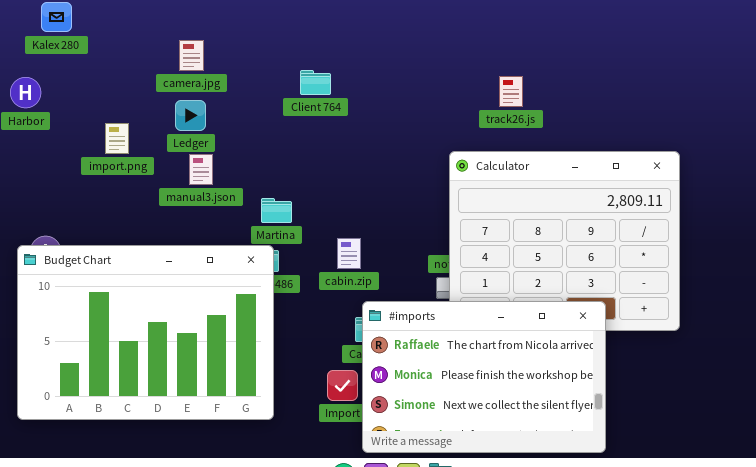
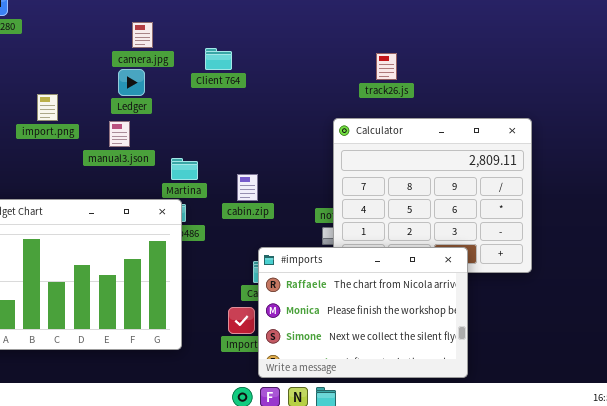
camera.jpg: [179,40,204,71] -> [132,22,153,48], moved
Ledger: [175,100,206,131] -> [118,69,145,96], moved
cabin.zip: [337,238,361,269] -> [237,174,258,201], moved

